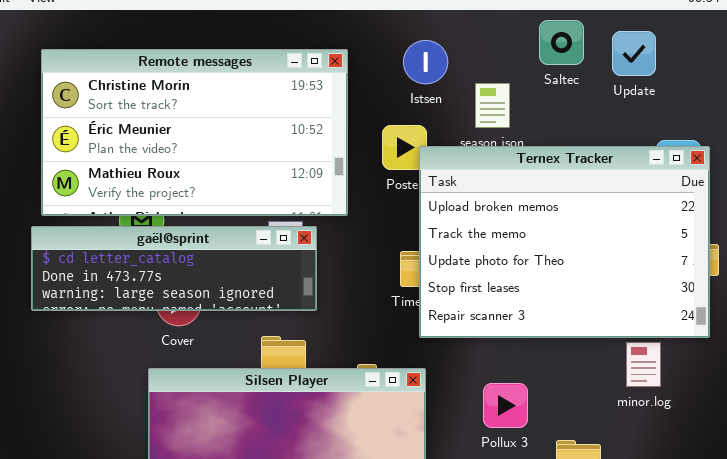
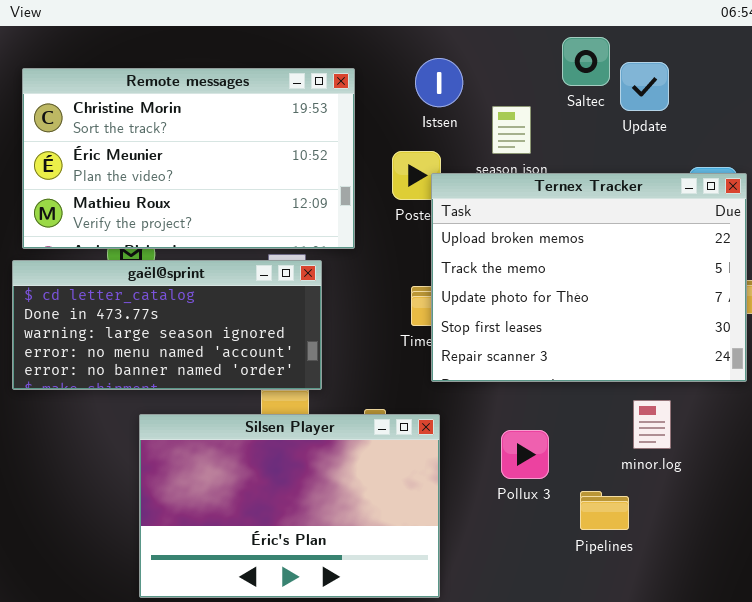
Update: [612,31,656,76] -> [620,62,669,111], moved
gaël@sprint: [31,226,317,311] -> [12,260,322,390], resized
minor.log: [626,342,661,387] -> [633,400,671,449], moved

